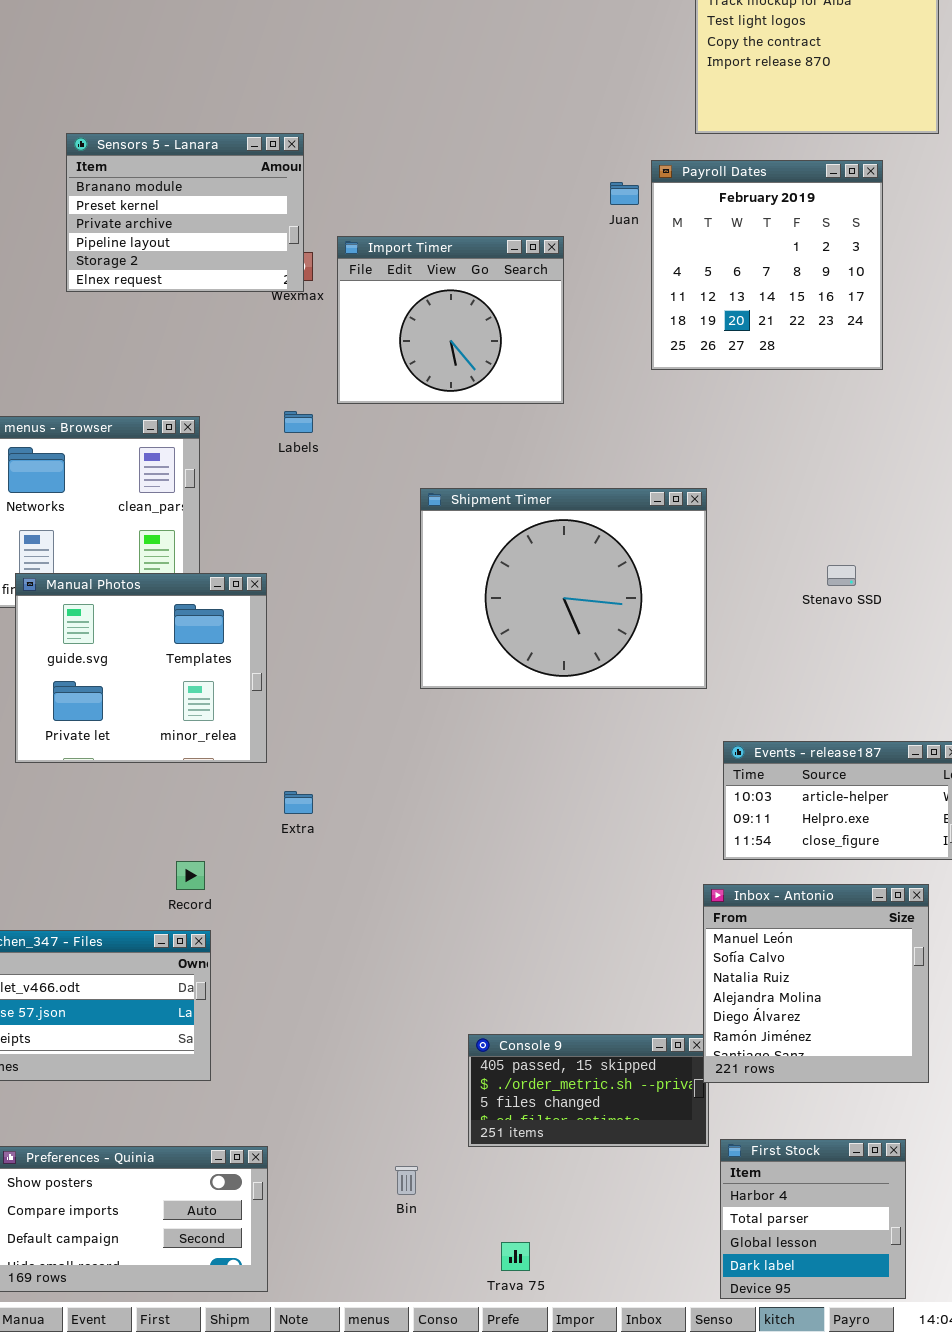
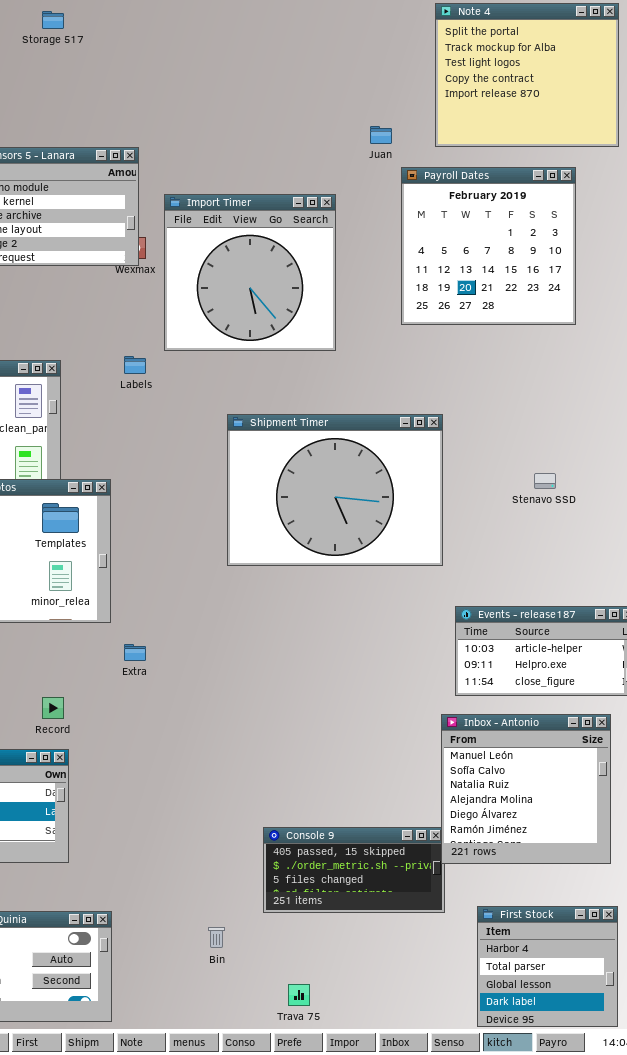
Juan: [610,182,639,205] -> [370,126,392,144], moved
Import Timer: [337,236,564,404] -> [164,194,336,351], resized
First Stock: [720,1139,906,1299] -> [477,906,618,1027], moved

